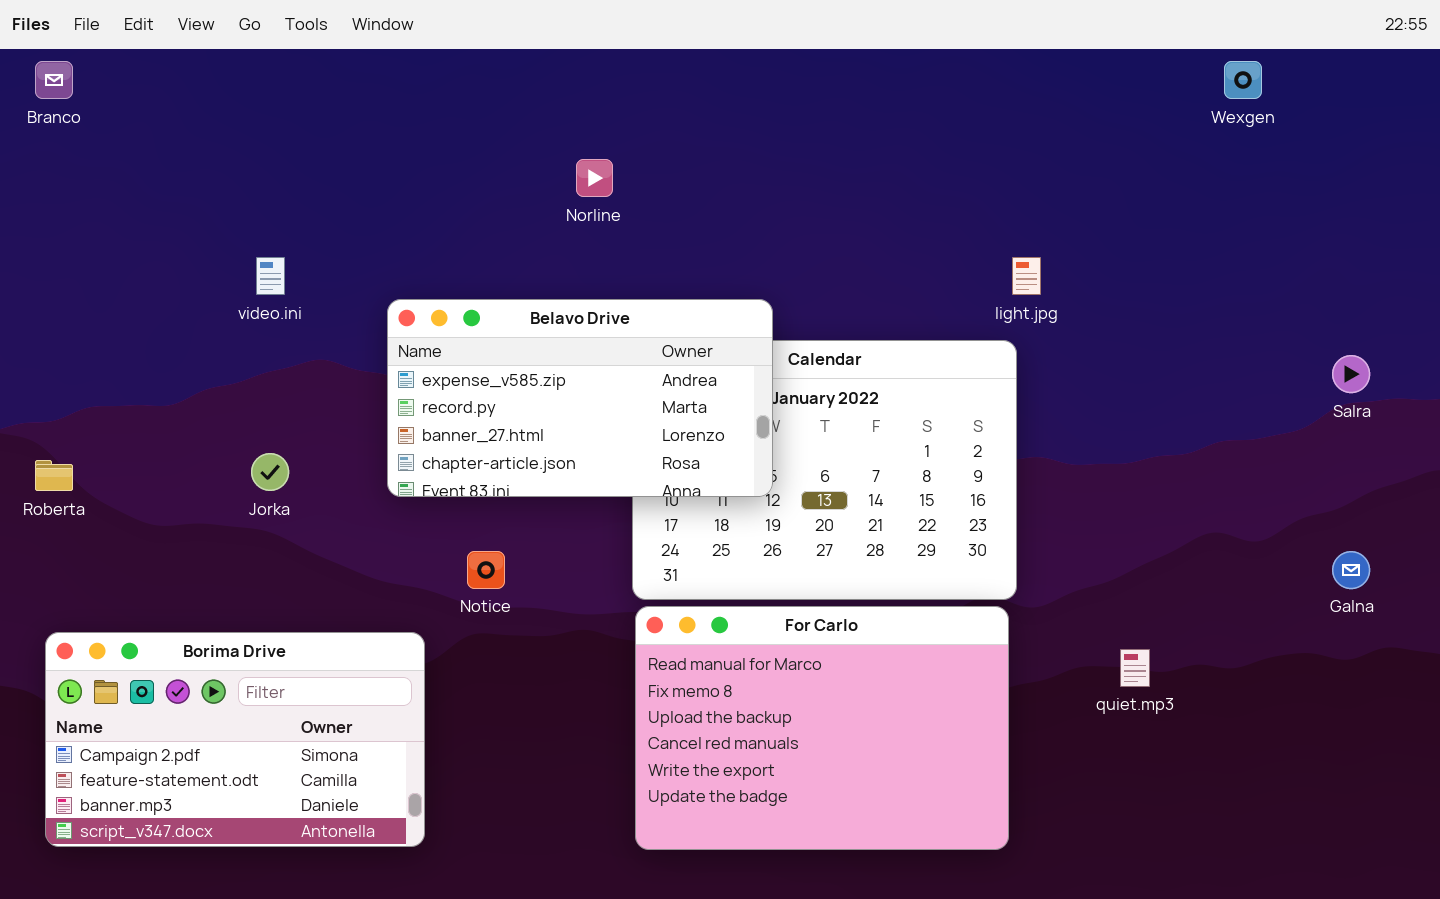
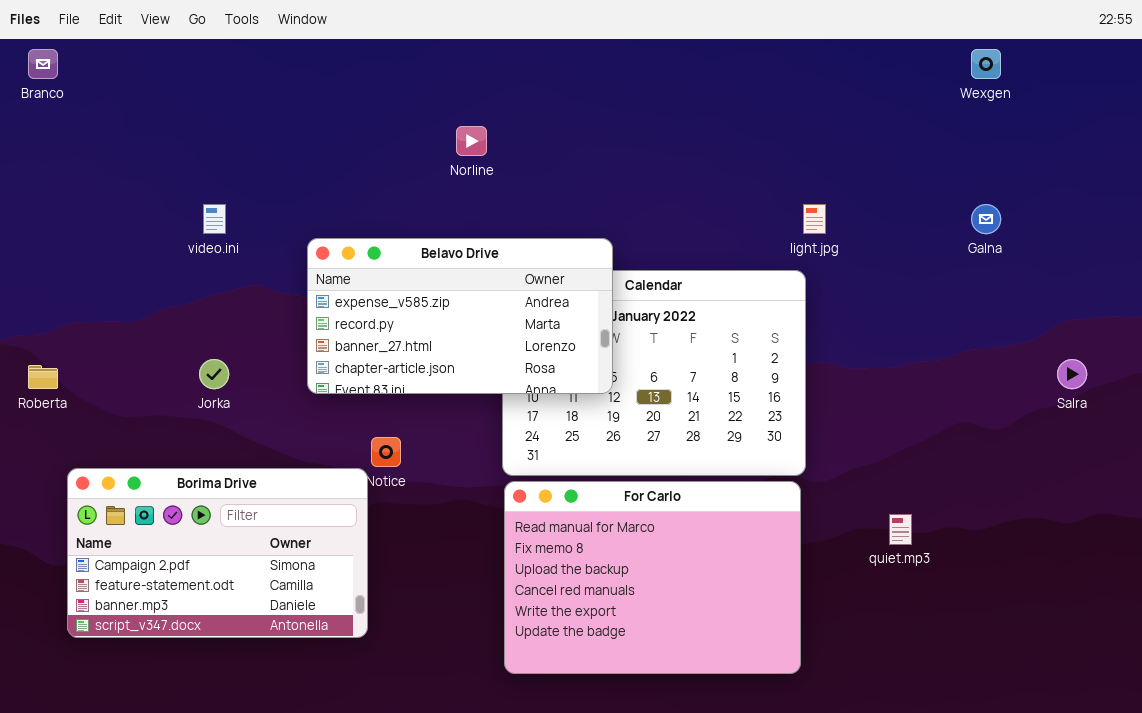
Salra: [1332,355,1370,393] -> [1057,359,1087,389], moved
Galna: [1332,551,1370,589] -> [971,204,1001,234], moved
Borima Drive: [45,632,425,847] -> [67,468,368,638], moved

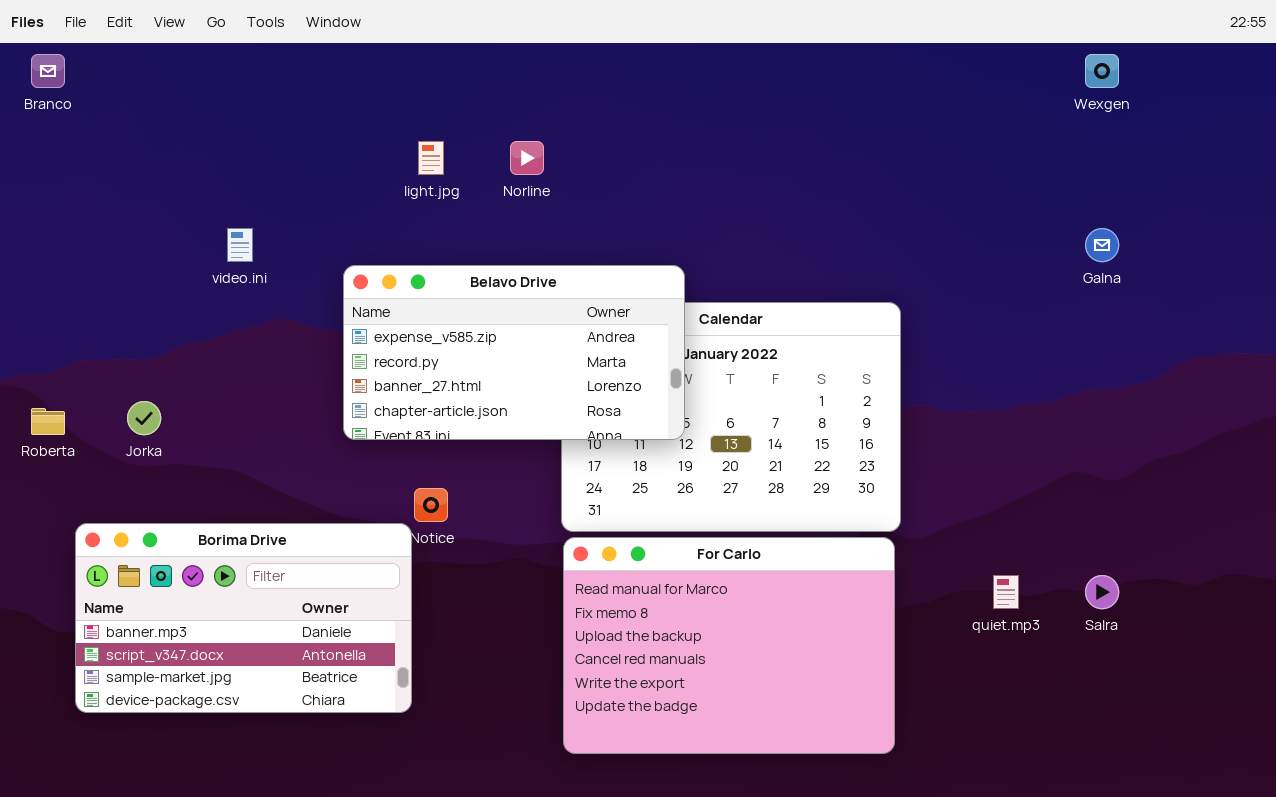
light.jpg: [803,204,826,234] -> [418,141,444,175], moved
Jorka: [199,359,229,389] -> [127,401,161,435], moved
Salra: [1057,359,1087,389] -> [1085,575,1119,609], moved
Borima Drive: [67,468,368,638] -> [75,523,412,713], scrolled down 2 rows

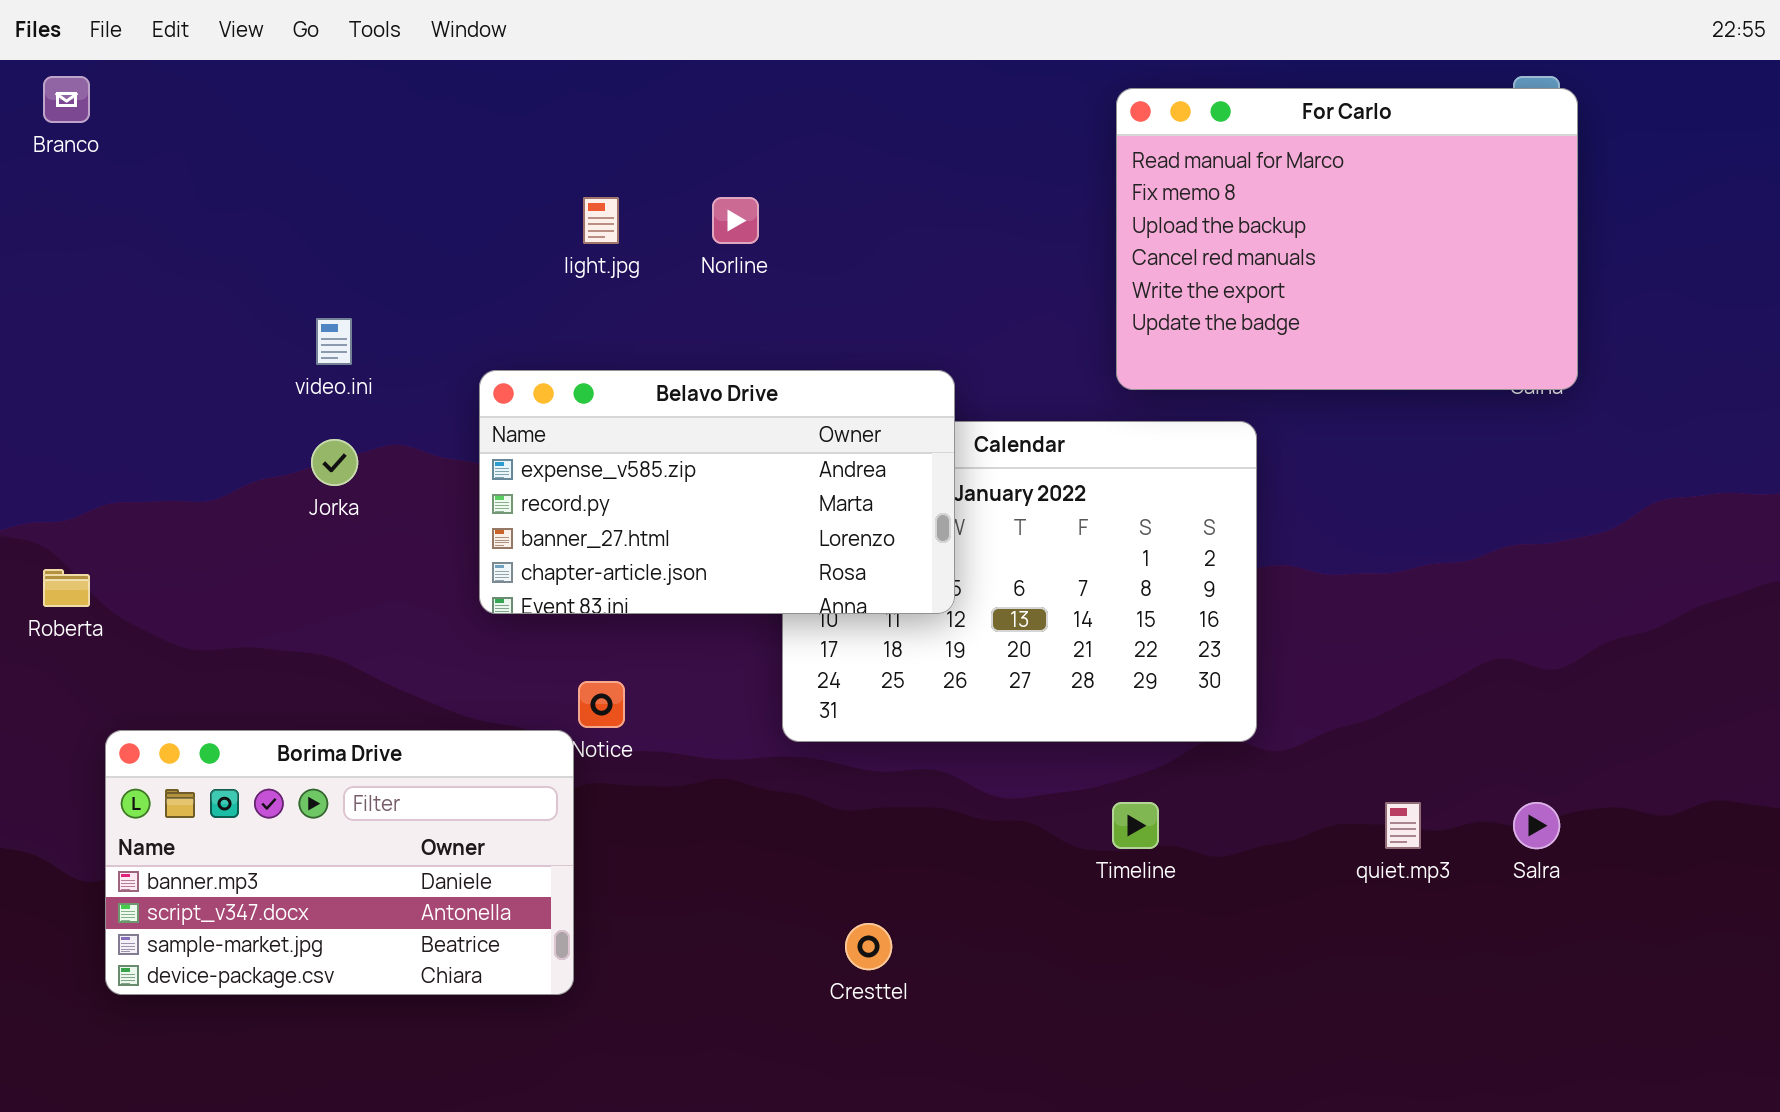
Jorka: [127,401,161,435] -> [311,439,358,486], moved
For Carlo: [563,537,895,754] -> [1116,88,1578,390], moved

